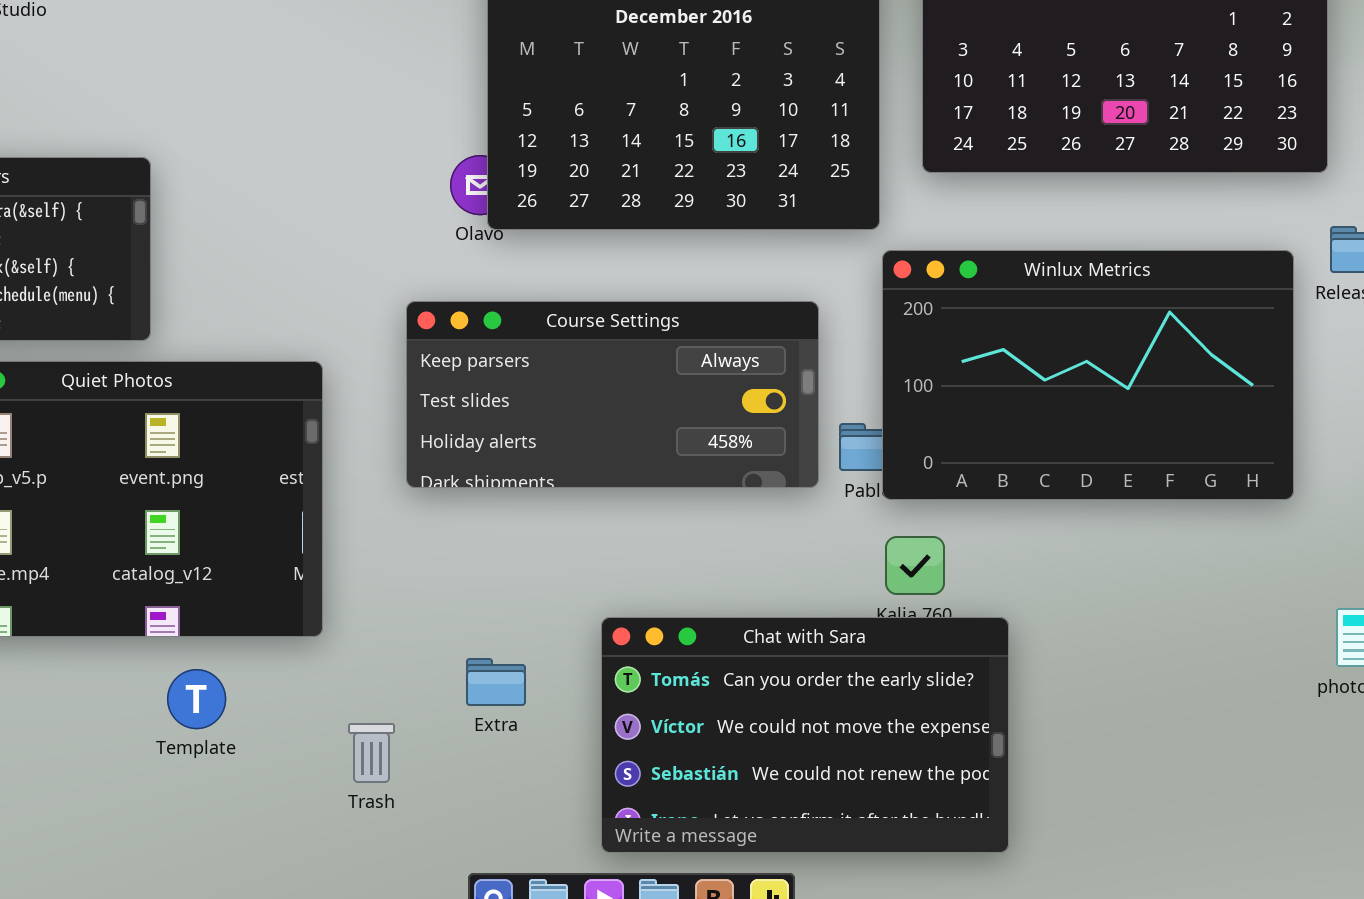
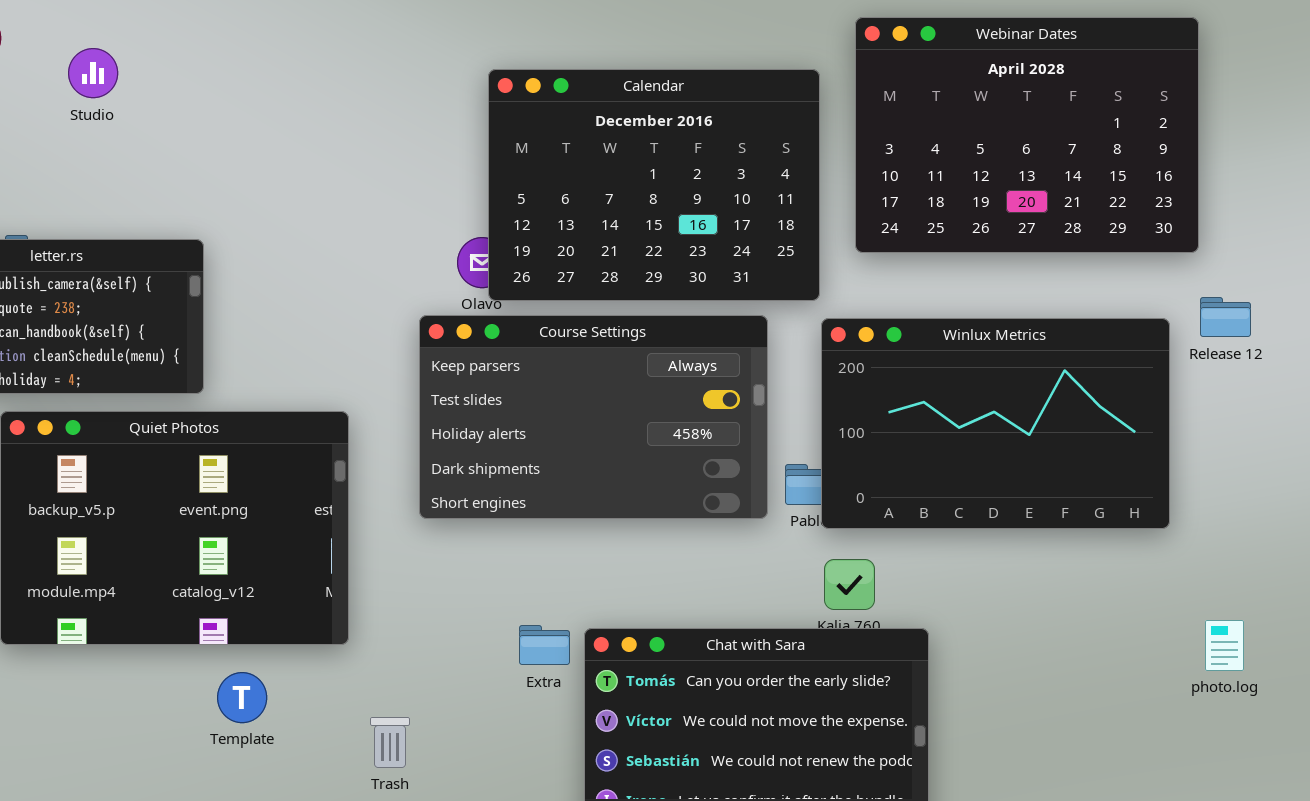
Course Settings: [406,301,819,488] -> [419,315,768,519], resized
Extra: [466,658,526,706] -> [519,625,570,665], moved

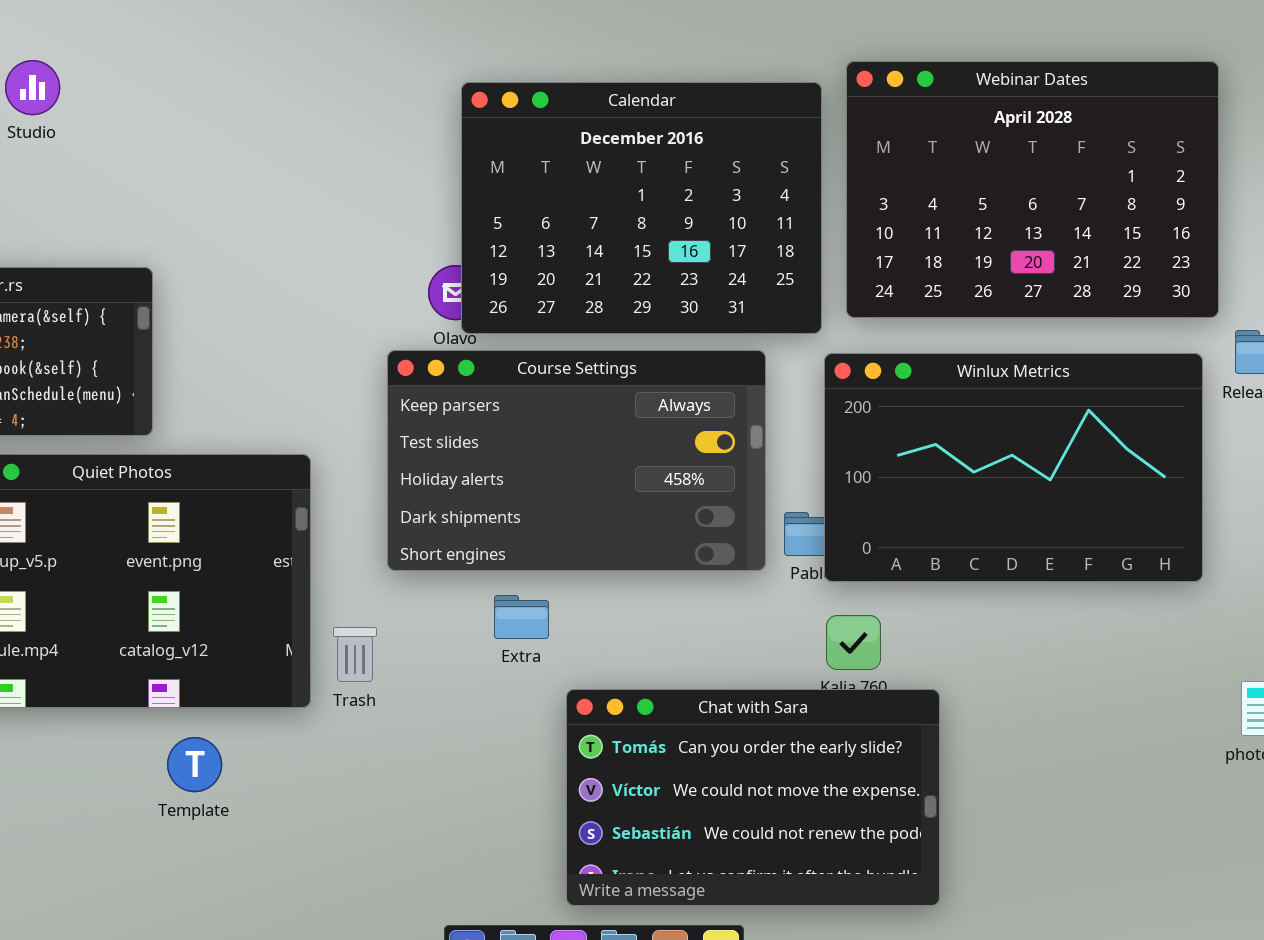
Webinar Dates: [855,17,1199,253] -> [846,61,1219,318], moved
Extra: [519,625,570,665] -> [494,595,549,639], moved
Trash: [370,717,410,768] -> [333,627,377,682], moved

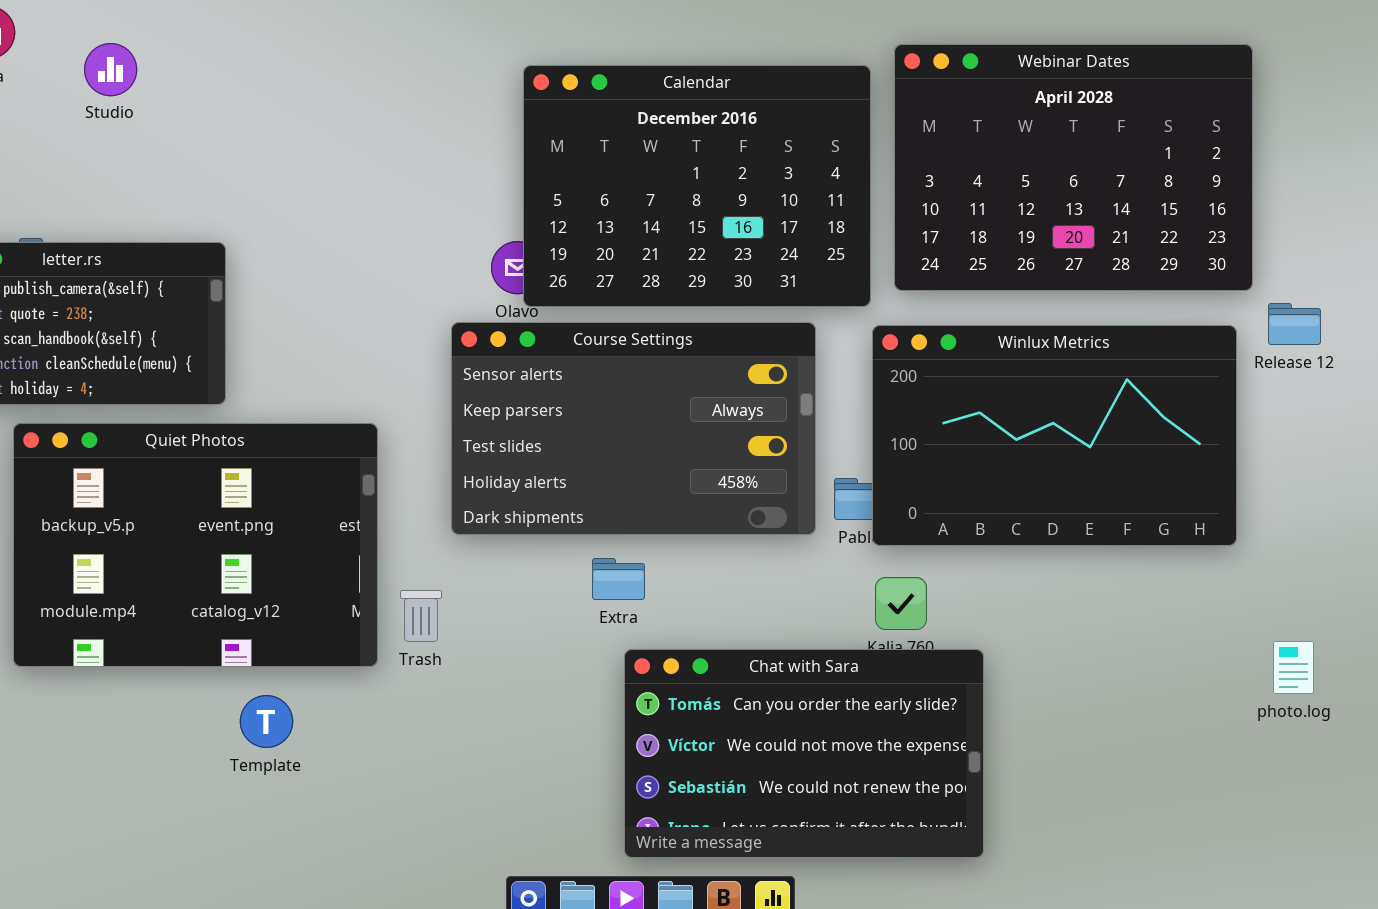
Course Settings: [387,350,766,571] -> [451,322,816,535], scrolled up 1 row
Extra: [494,595,549,639] -> [592,558,645,600], moved

